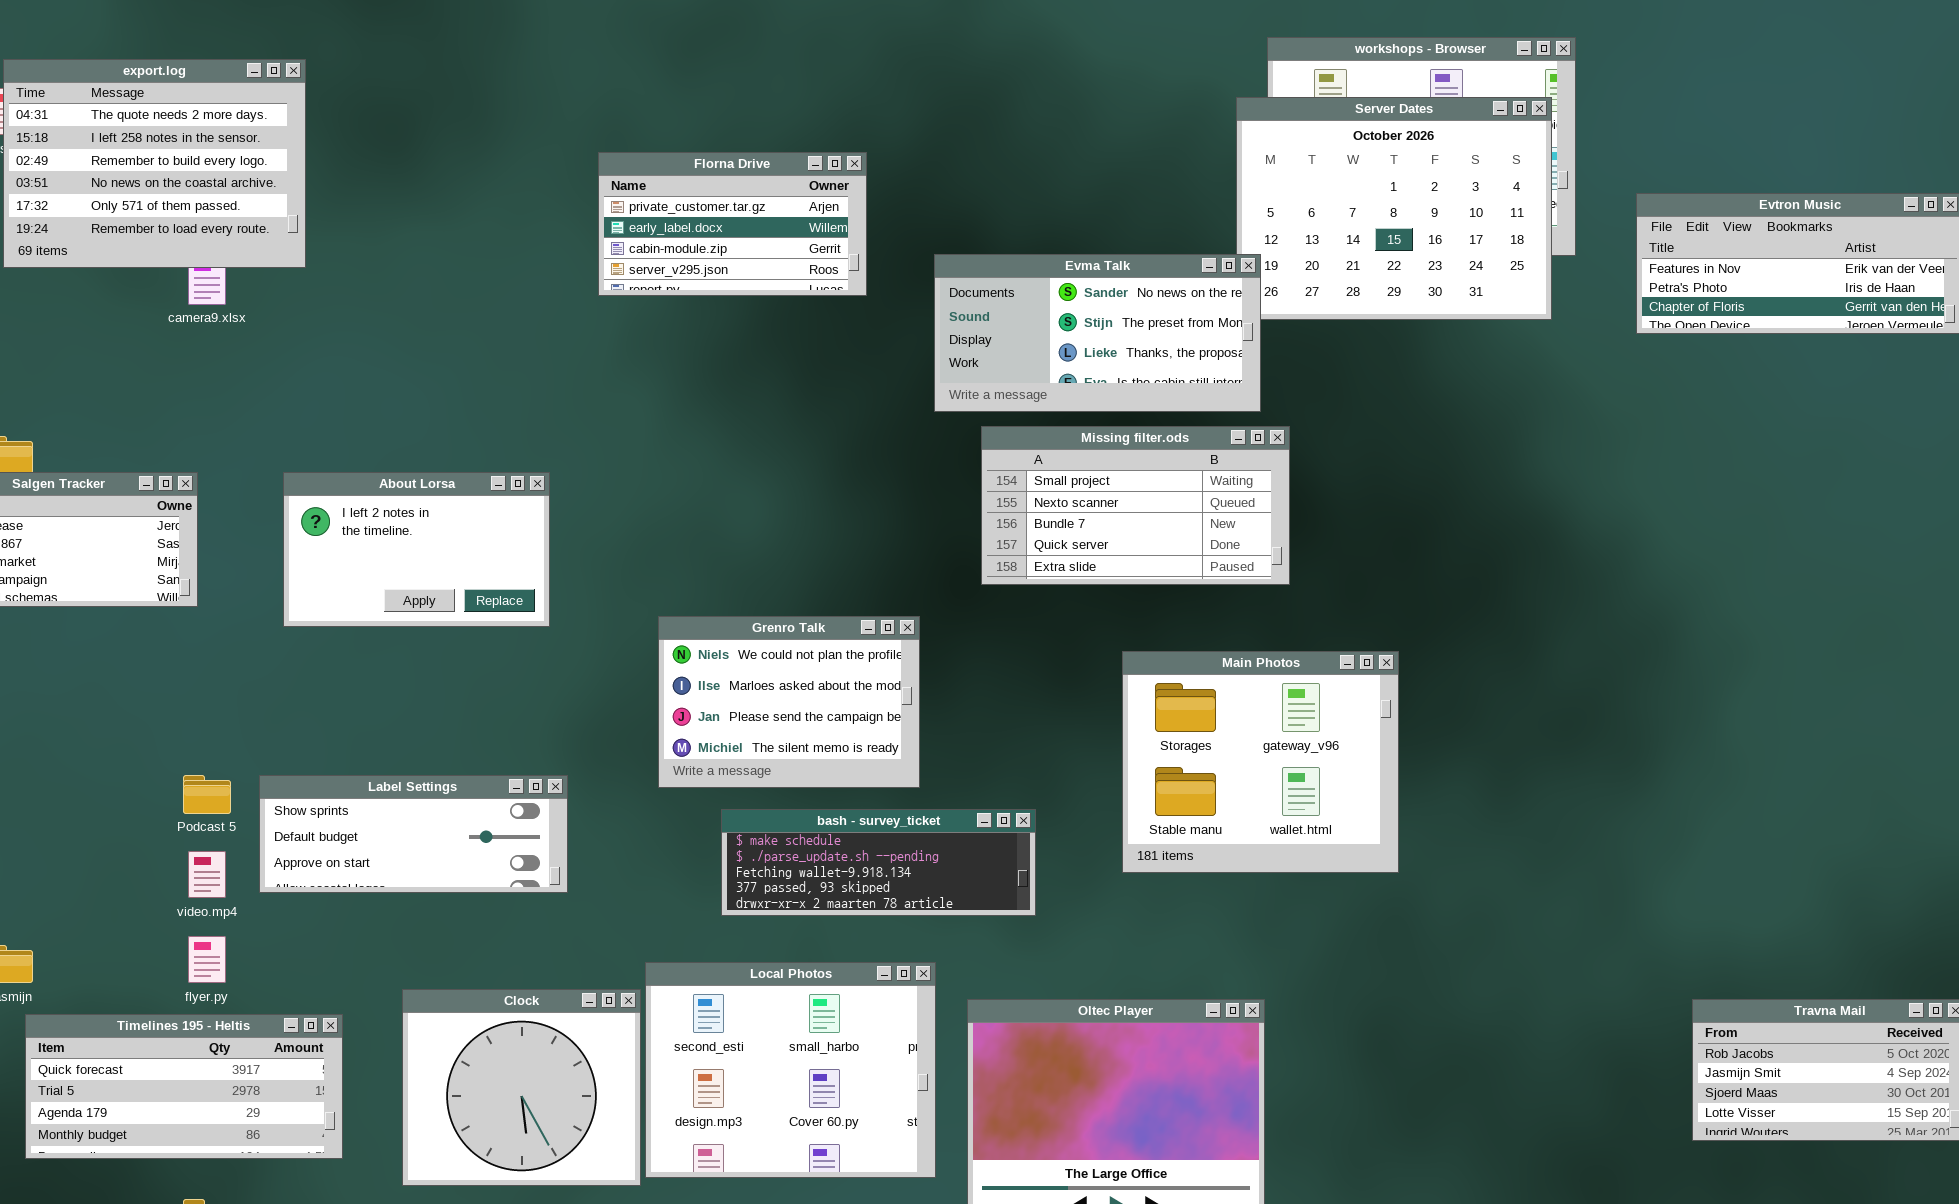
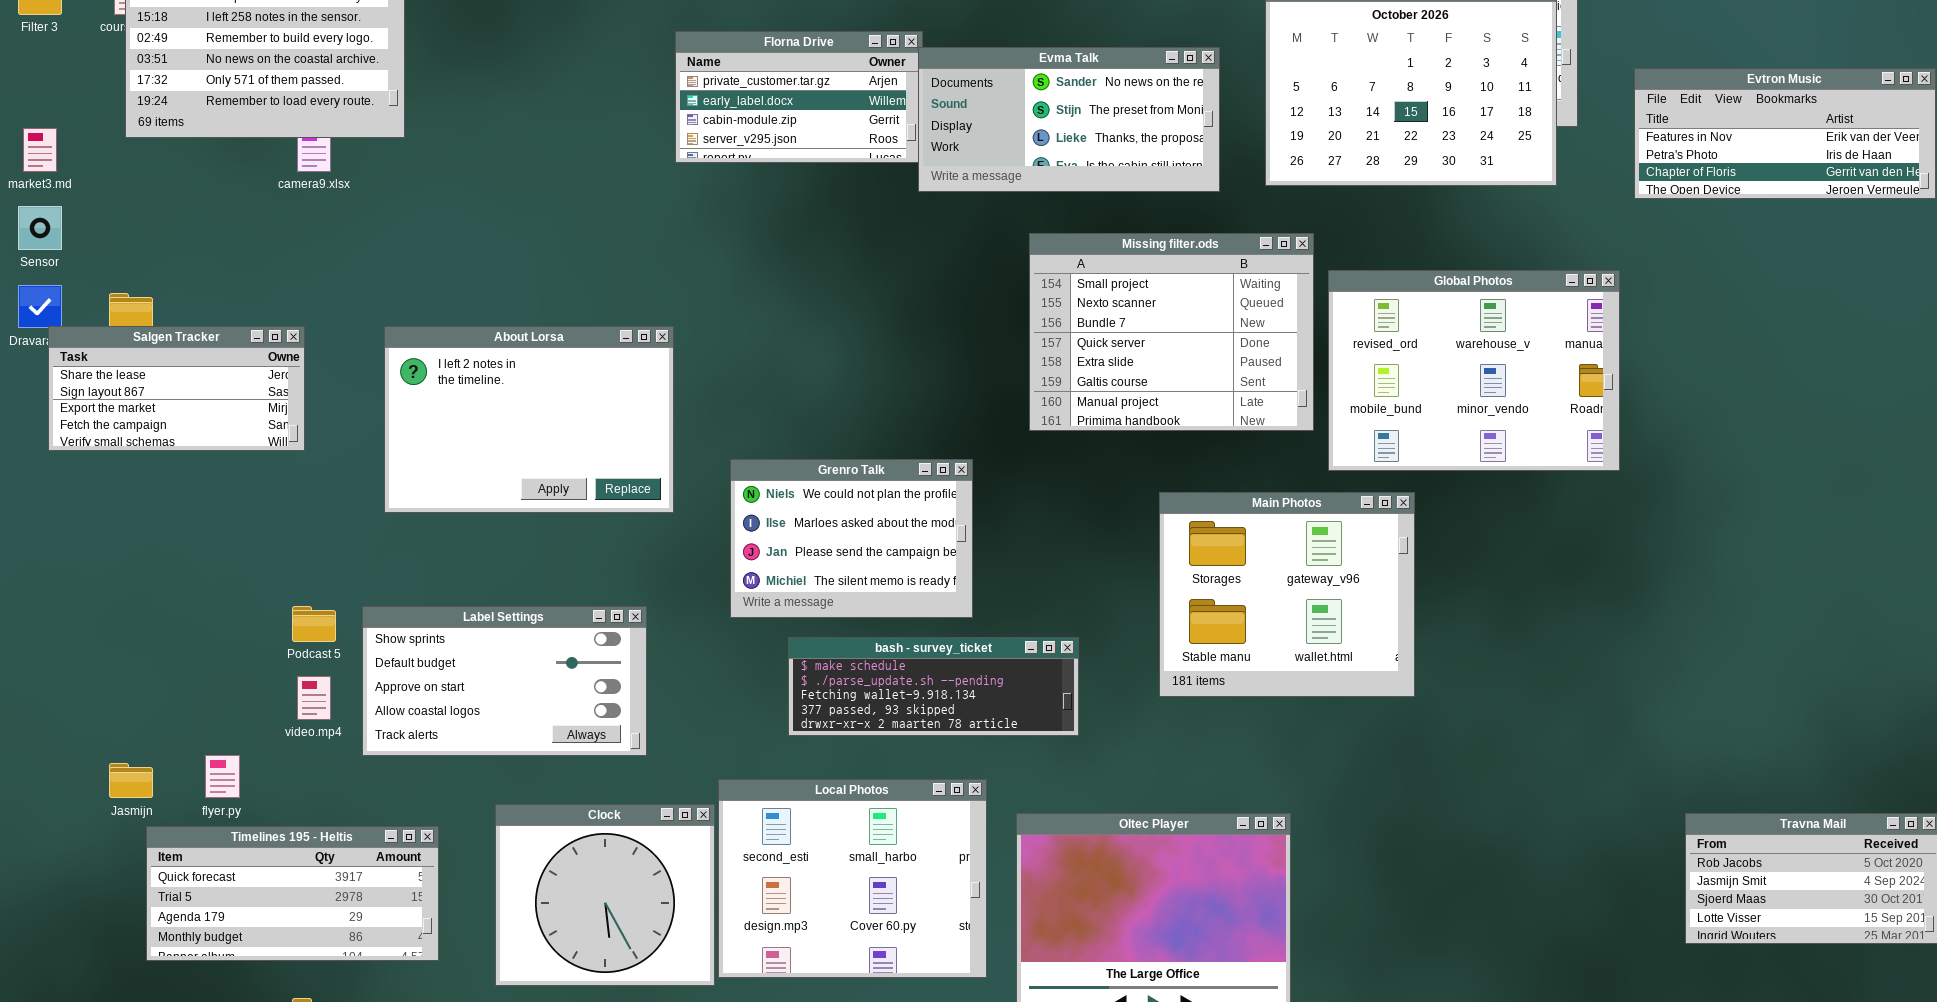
Evma Talk: [934,254,1261,412] -> [918,47,1220,192], moved
Global Photos: none -> [1328,270,1620,471], opened
Missing filter.ods: [981,426,1290,585] -> [1029,233,1314,431], resized
About Lorsa: [283,472,550,627] -> [384,326,674,513], resized
Label Settings: [259,775,568,893] -> [362,606,647,756], resized
flyer.py: [188,936,226,983] -> [205,755,240,798], moved

